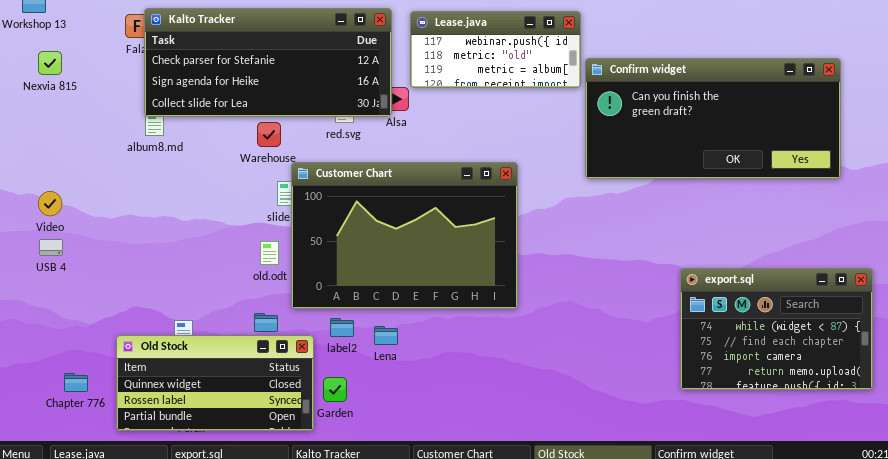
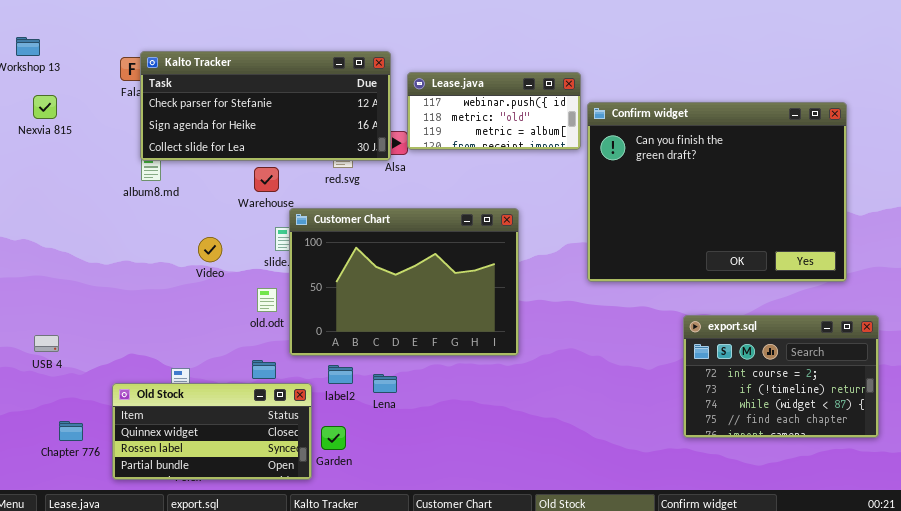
Lease.java: [410,11,581,88] -> [407,72,581,150], moved
Confirm widget: [585,58,841,179] -> [587,102,847,282], resized
Video: [38,191,62,216] -> [198,237,222,262], moved
USB 4: [39,239,63,256] -> [34,335,59,352], moved
export.sql: [680,268,873,390] -> [683,315,879,438], scrolled up 2 rows

